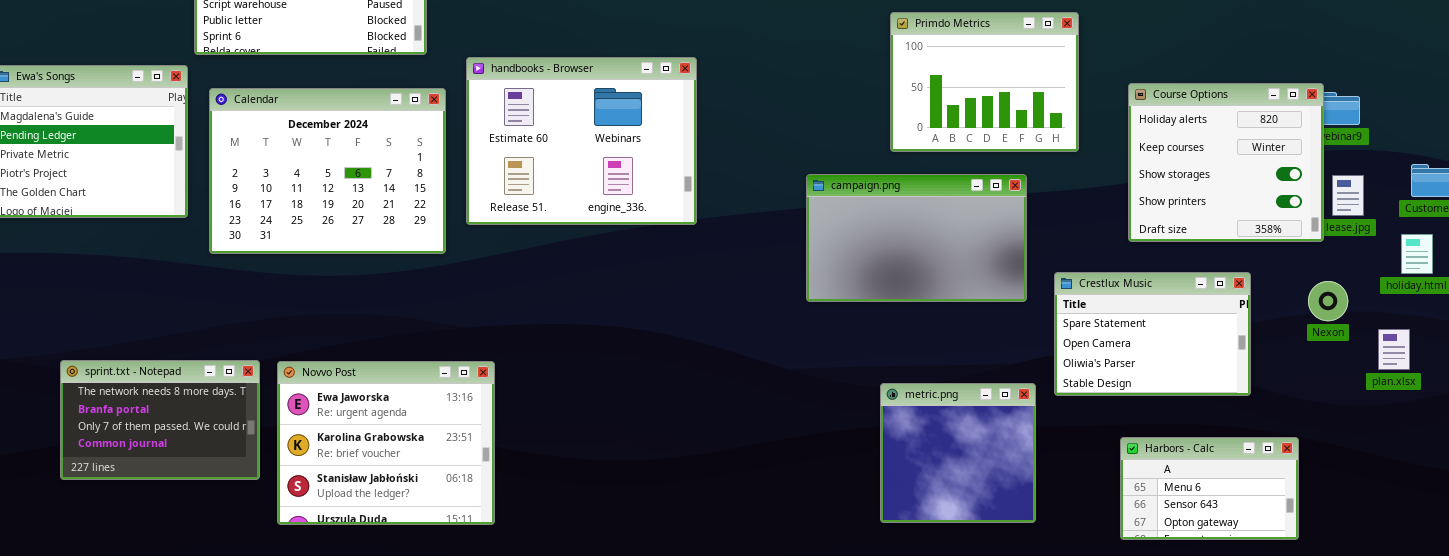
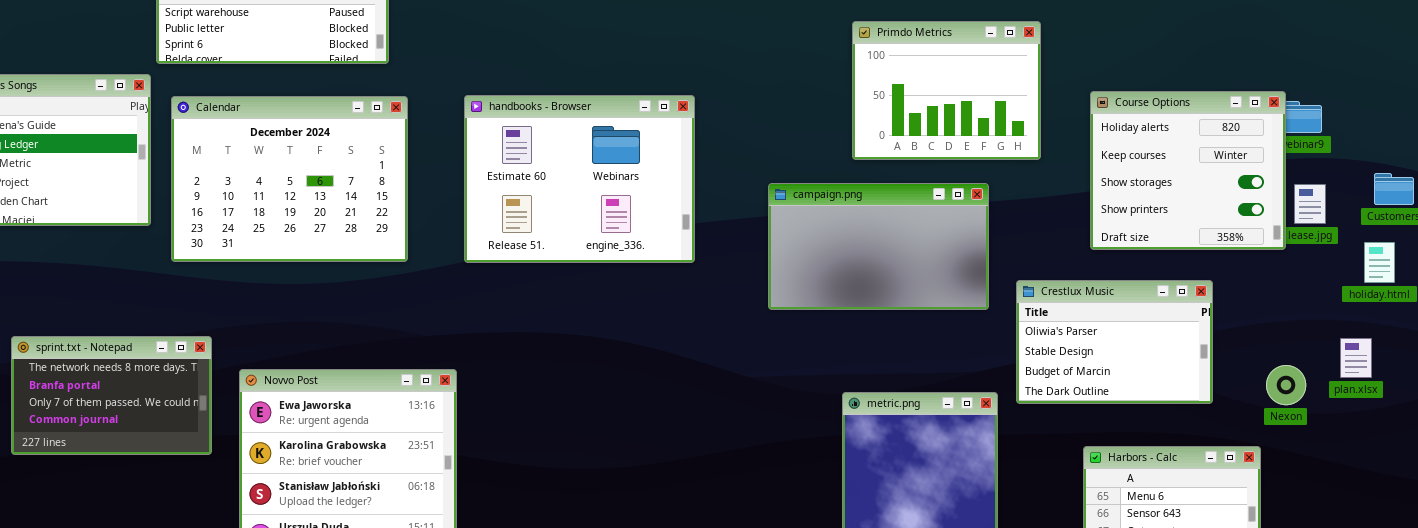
handbooks - Browser: [466,57,697,225] -> [464,95,695,263], moved
Crestlux Music: [1054,272,1251,396] -> [1016,280,1213,404], scrolled down 2 rows
Nexon: [1308,281,1348,321] -> [1266,365,1306,405], moved
sprint.txt - Notepad: [60,360,260,480] -> [11,336,212,455], moved

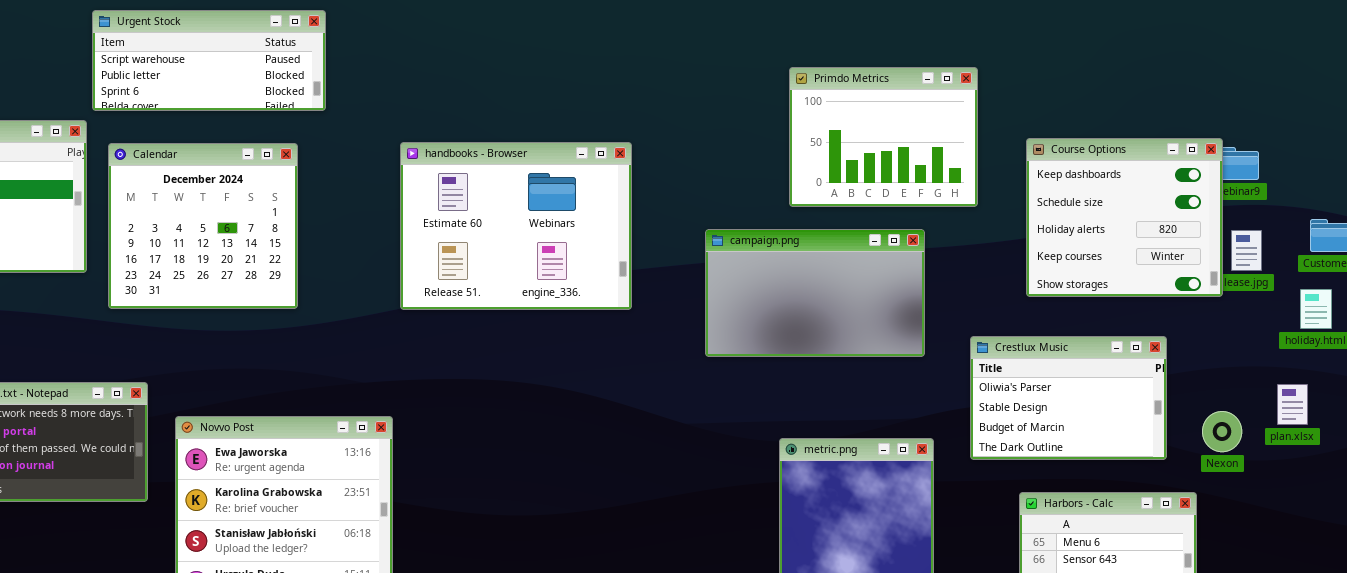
Course Options: [1090,91,1286,250] -> [1026,138,1223,297], scrolled up 2 rows
Calendar: [171,96,408,262] -> [108,143,298,309], resized
Crestlux Music: [1016,280,1213,404] -> [970,336,1167,460], moved

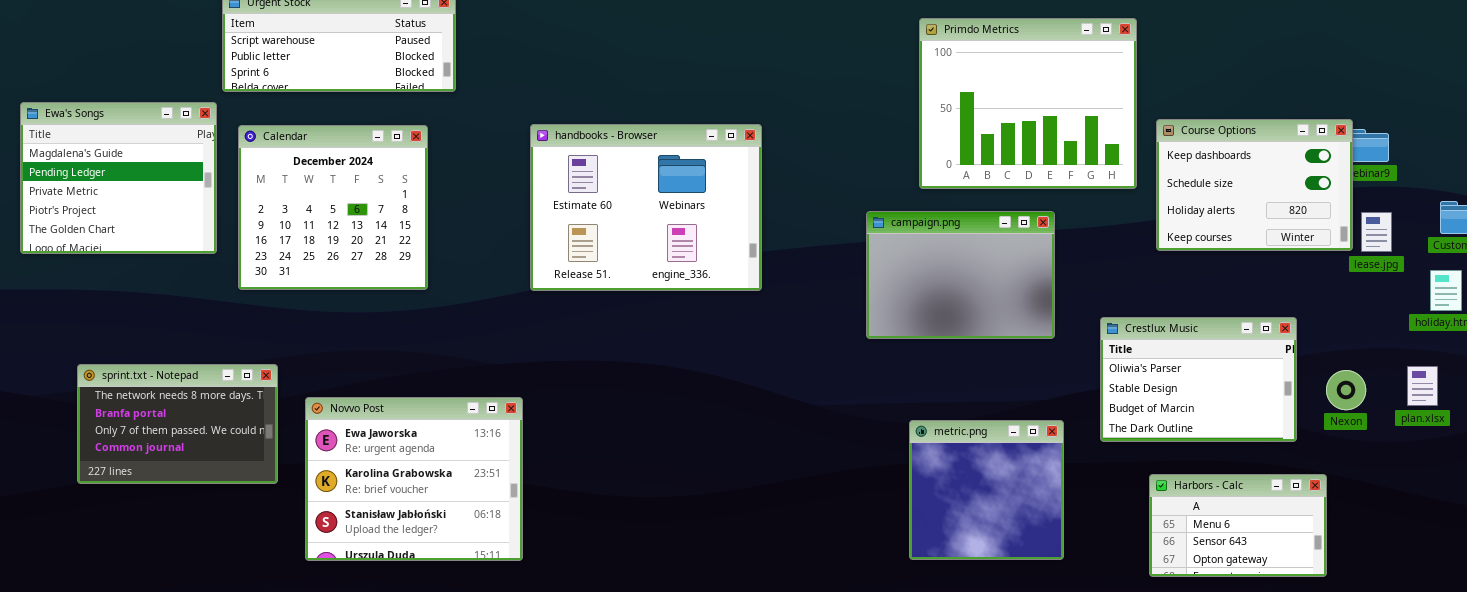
Primdo Metrics: [789,67,978,207] -> [919,18,1137,189], resized
Course Options: [1026,138,1223,297] -> [1156,119,1353,251], resized
campaign.png: [705,229,925,357] -> [866,211,1055,339], resized
Nexon: [1202,411,1242,452] -> [1326,370,1366,410], moved

